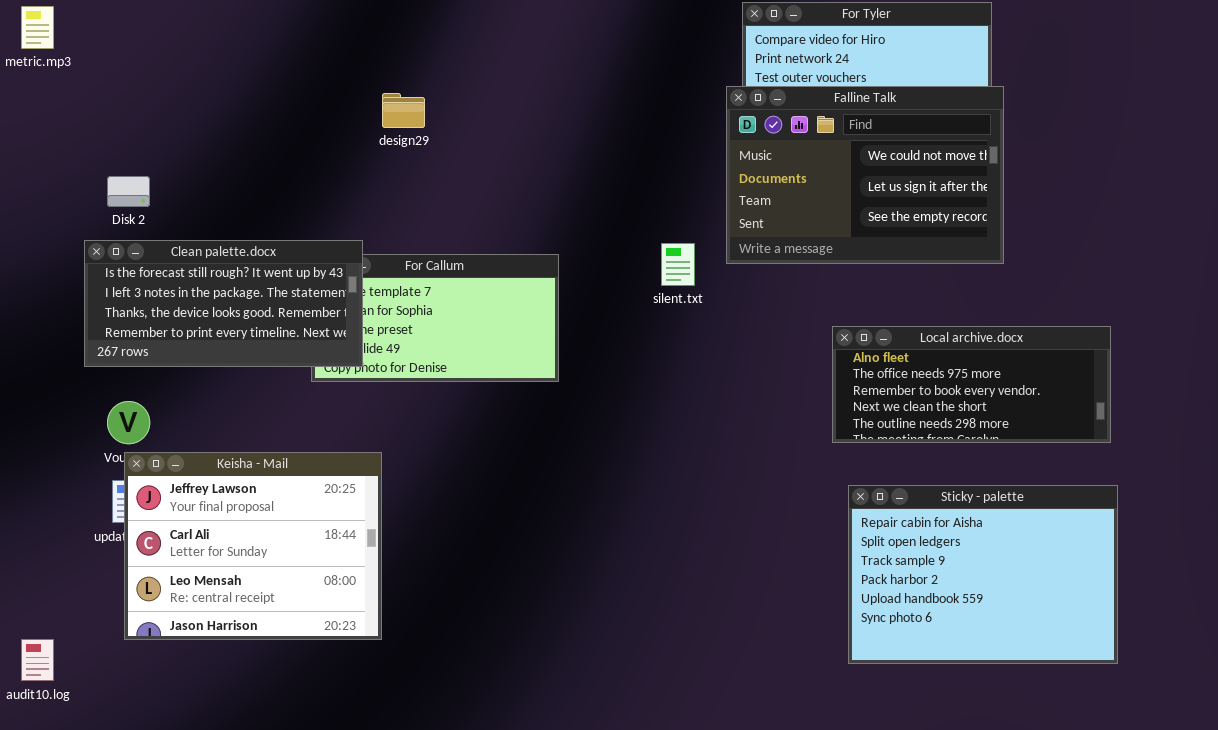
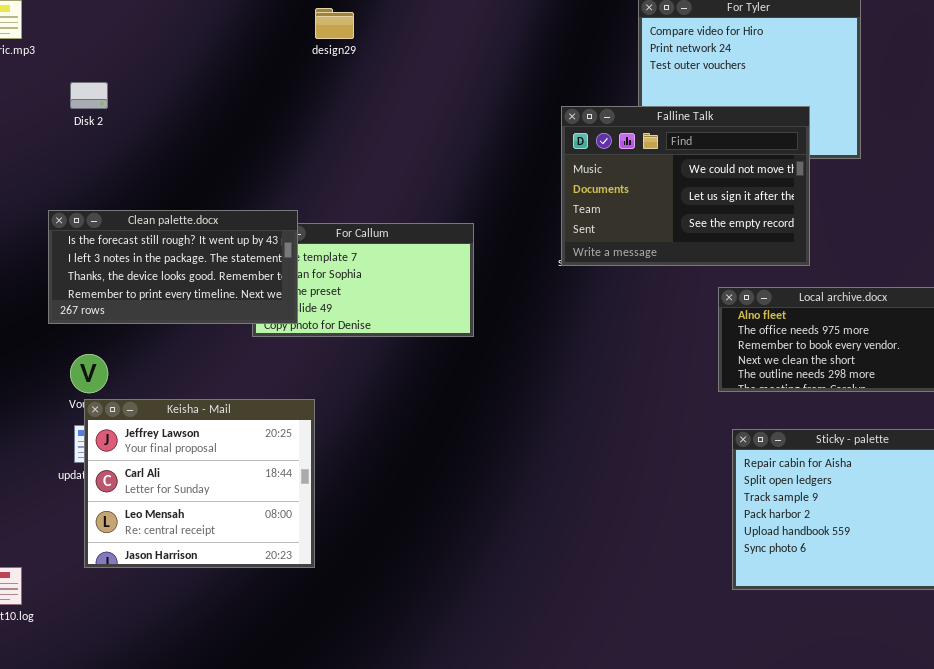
Falline Talk: [726,86,1004,264] -> [561,106,810,266], moved
design29: [382,93,425,128] -> [315,8,354,39], moved
Disk 2: [107,176,150,207] -> [70,82,108,109], moved

